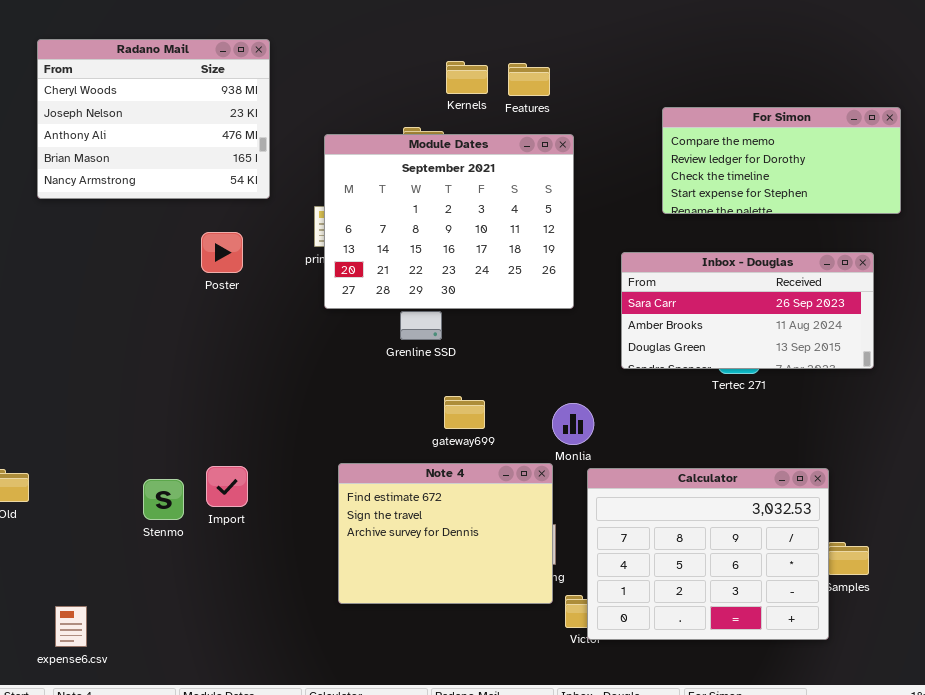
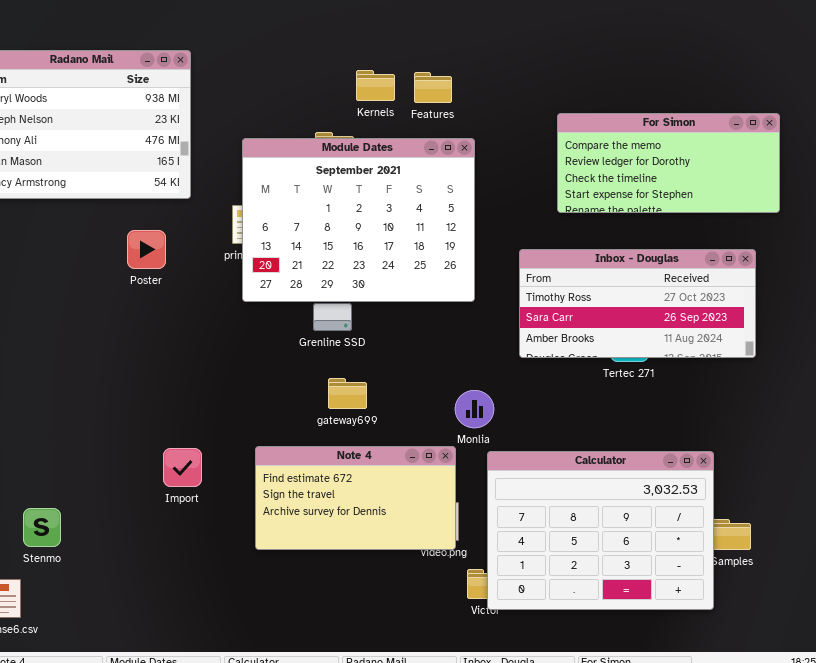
Inbox - Douglas: [621,252,874,369] -> [519,249,756,358], scrolled up 1 row
gateway699: [444,396,485,429] -> [328,378,367,409], moved
Note 4: [338,463,553,604] -> [255,446,456,550], resized
Import: [206,466,248,507] -> [163,448,202,487], moved
Stenmo: [143,479,184,520] -> [23,508,61,547], moved

